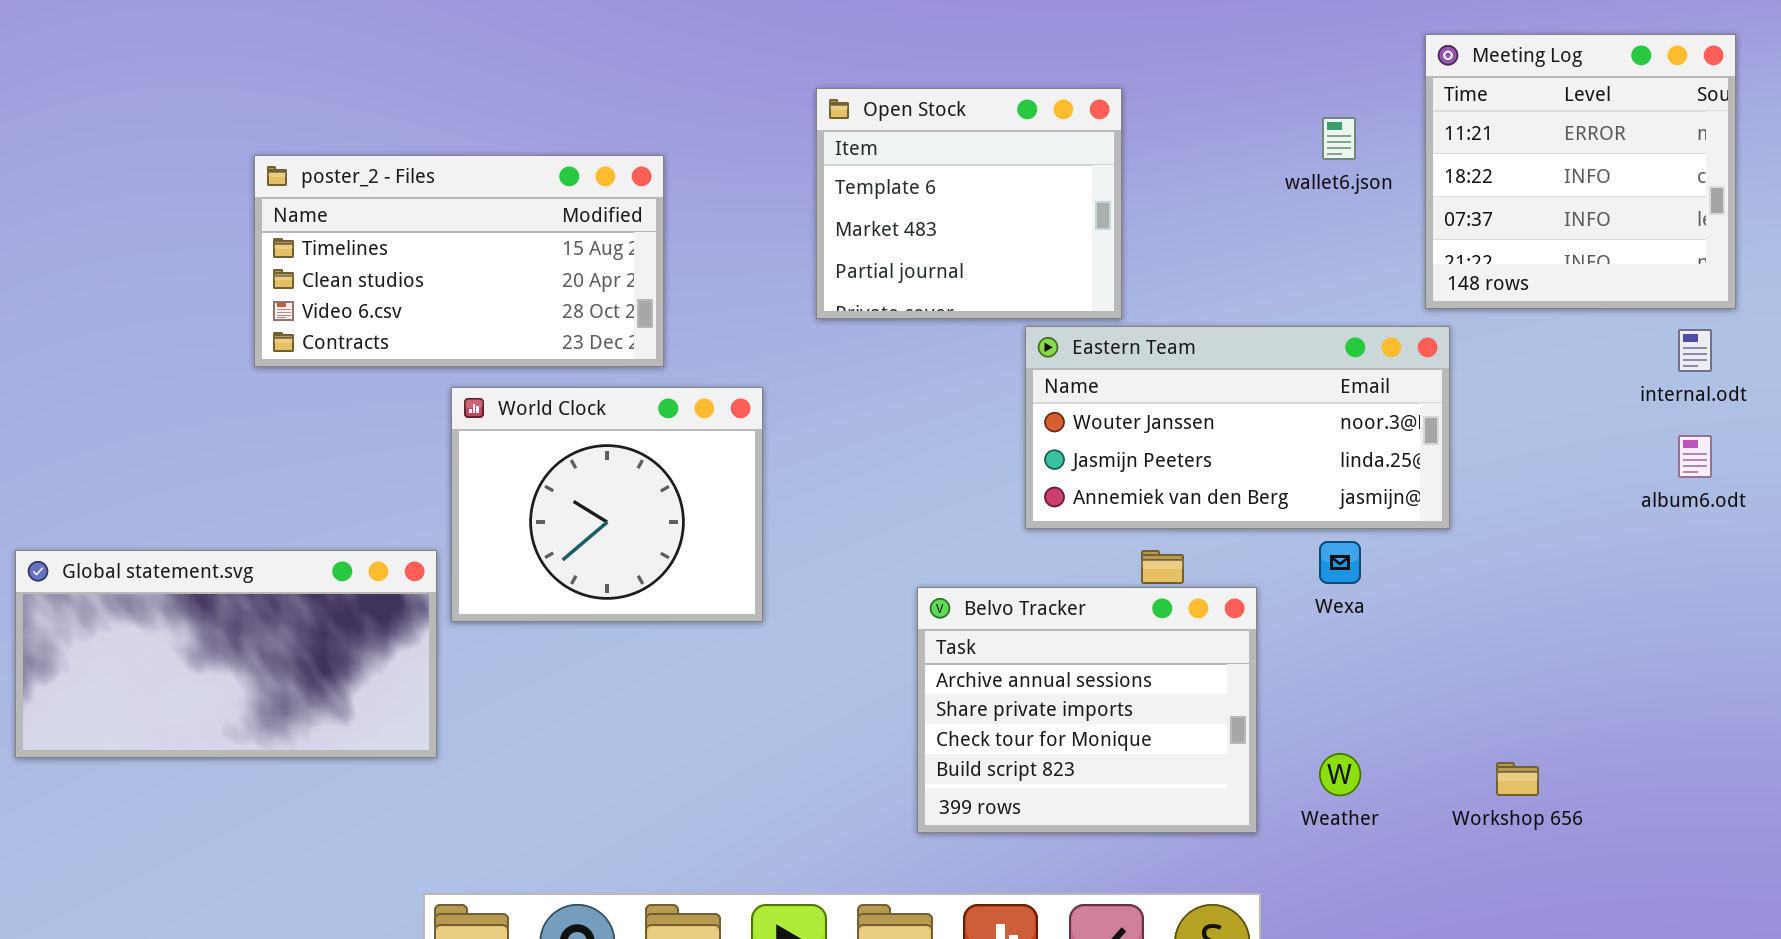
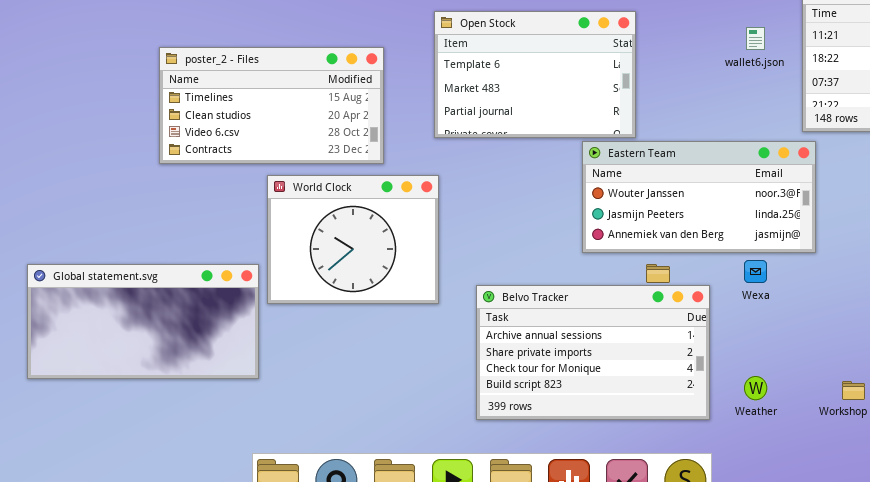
Open Stock: [816,88,1122,319] -> [434,11,636,138], resized
Belvo Tracker: [917,587,1257,833] -> [476,285,710,420], resized

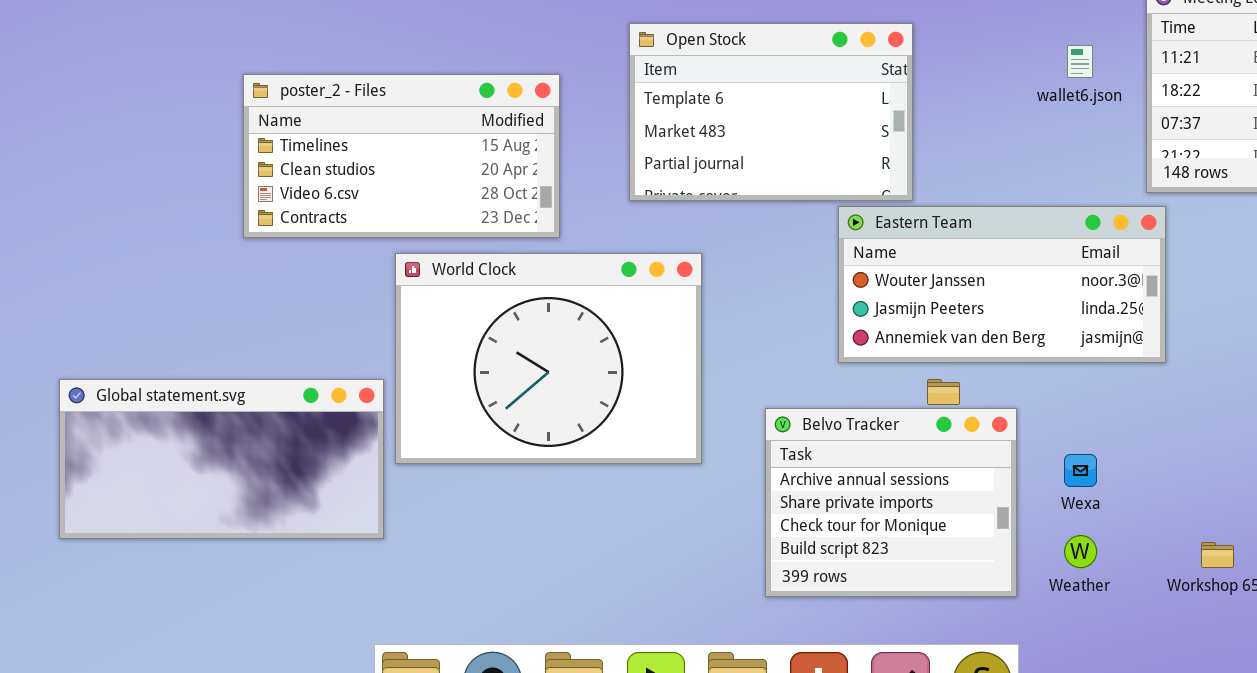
World Clock: [267,175,439,304] -> [395,253,702,464], resized
Wexa: [744,260,767,283] -> [1064,454,1097,487], moved
Belvo Tracker: [476,285,710,420] -> [765,408,1017,597], resized

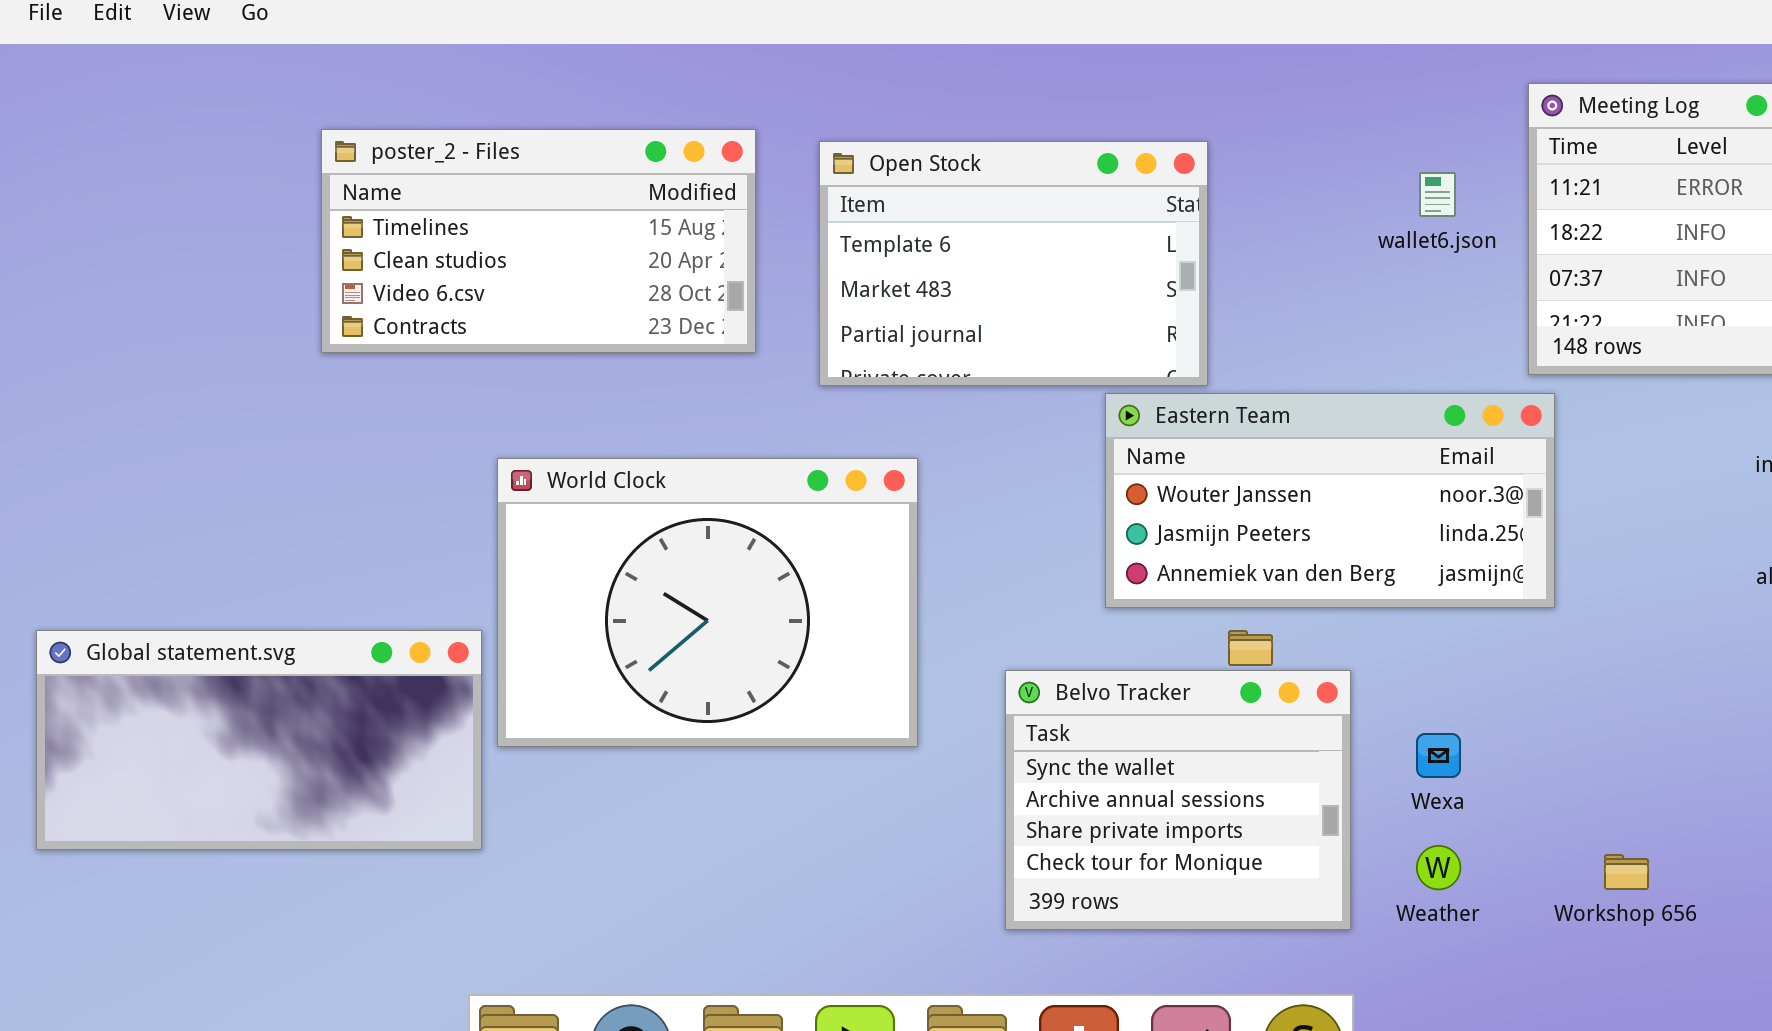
poster_2 - Files: [243,74,560,238] -> [321,129,756,353], moved
Belvo Tracker: [765,408,1017,597] -> [1005,670,1351,930], scrolled up 1 row

